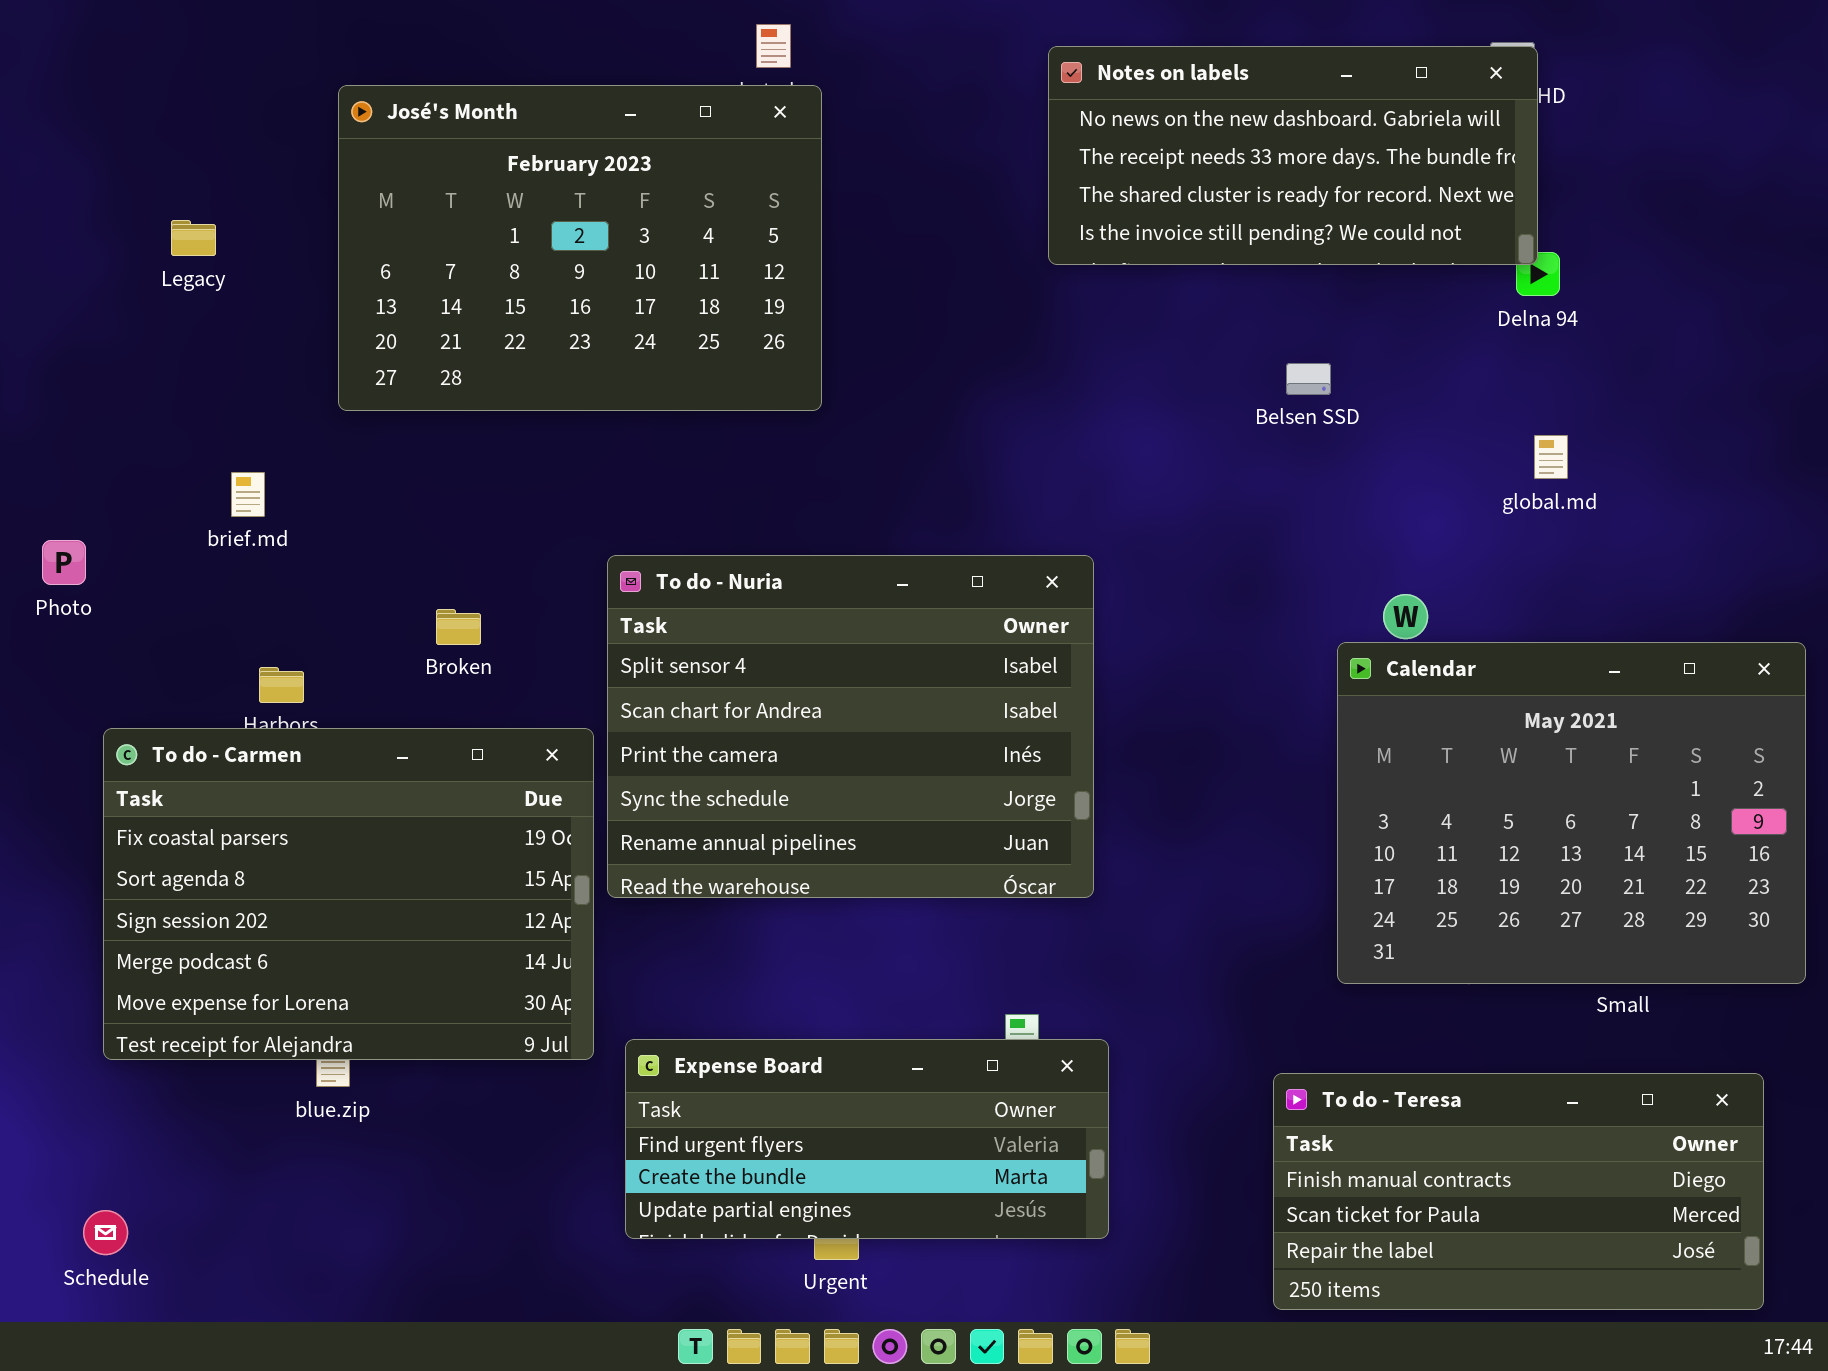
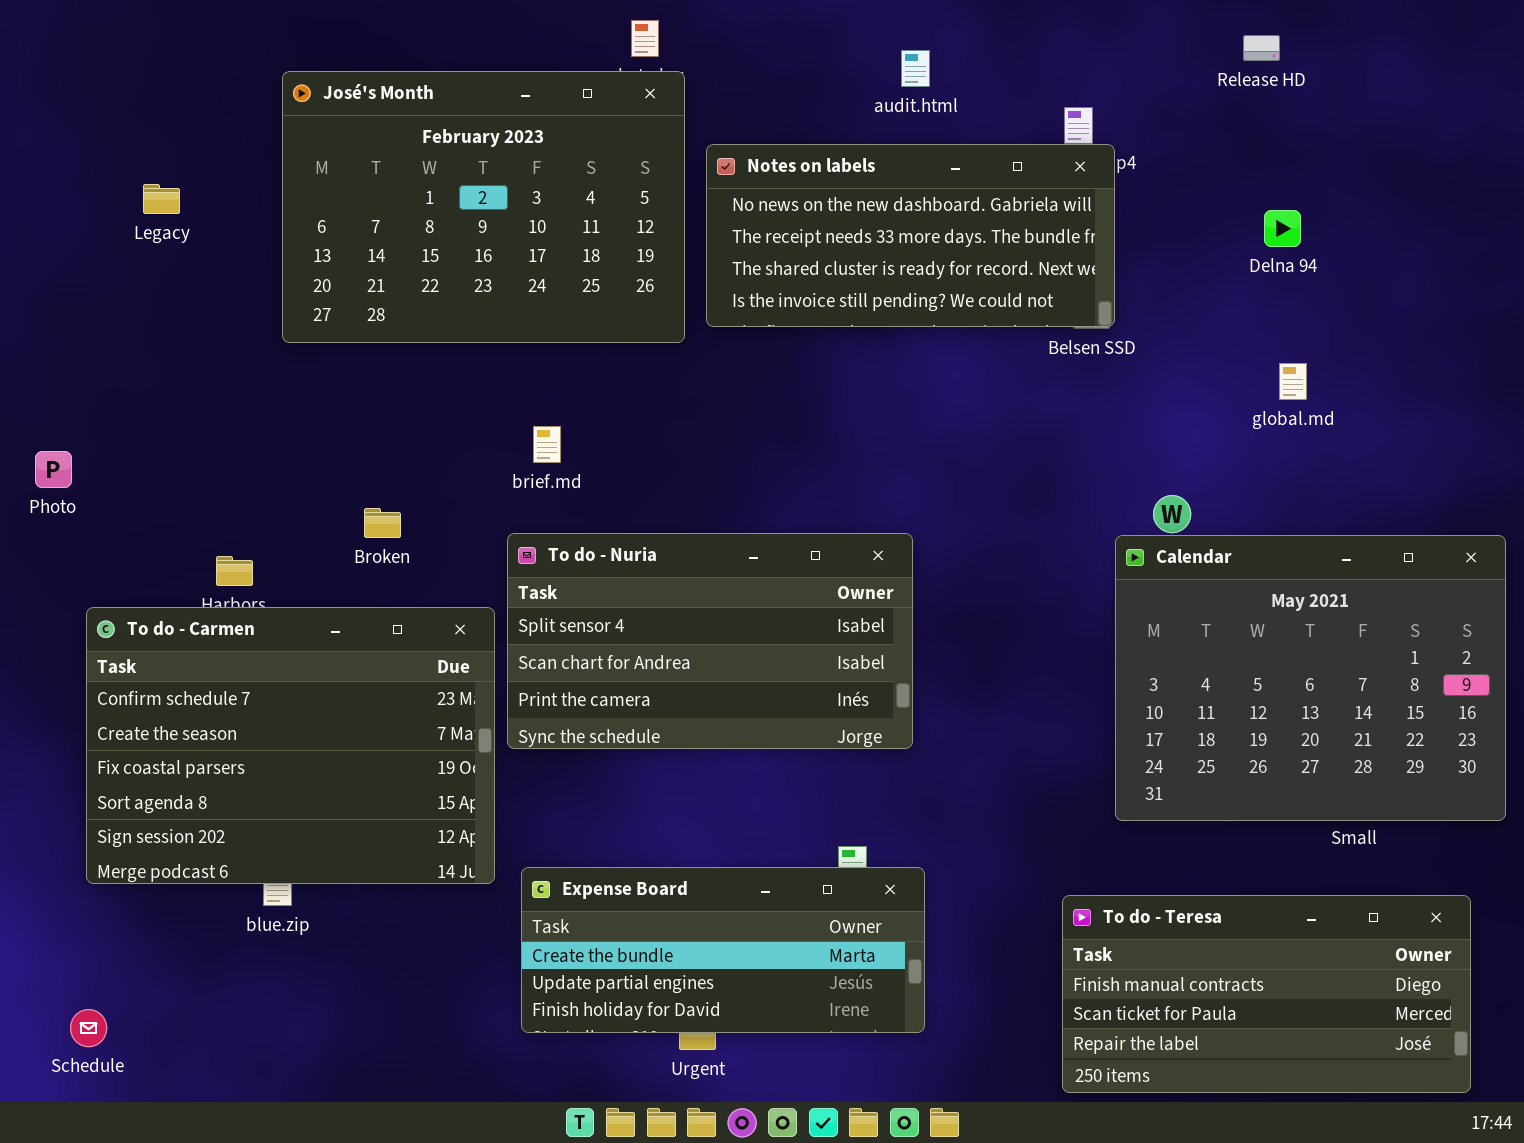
Notes on labels: [1048,46,1538,265] -> [706,144,1115,327], moved
brief.md: [231,472,265,517] -> [533,426,561,463], moved
To do - Nuria: [607,555,1094,898] -> [507,533,913,749], resized
To do - Carmen: [103,728,594,1060] -> [86,607,495,884], scrolled up 2 rows
Expense Board: [625,1039,1109,1239] -> [521,867,925,1033], scrolled down 1 row

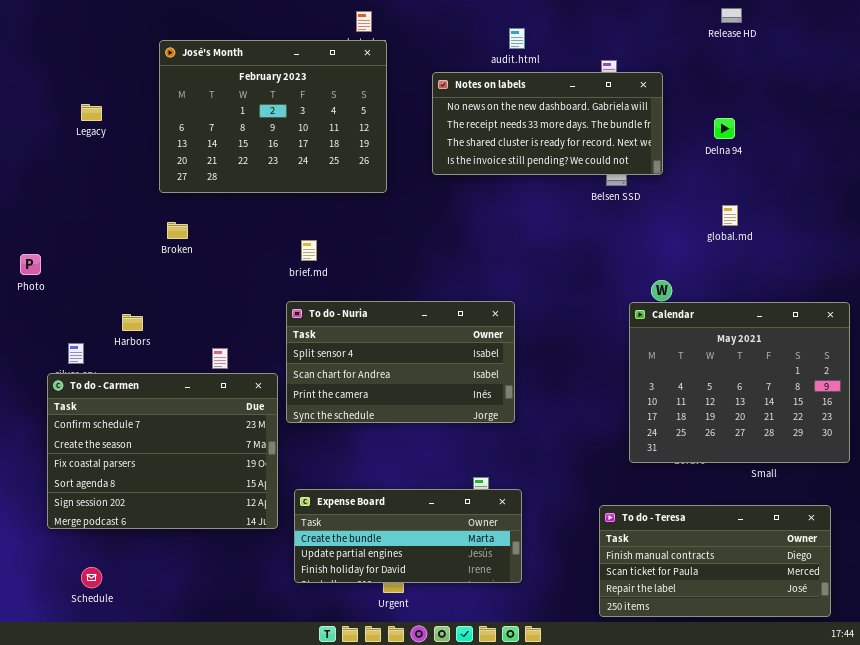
Release HD: [1243,35,1280,61] -> [721,8,742,23], moved
Notes on labels: [706,144,1115,327] -> [432,72,663,175], moved
Broken: [364,508,401,538] -> [167,222,188,239], moved
To do - Carmen: [86,607,495,884] -> [47,373,278,529], moved
Schedule: [70,1009,107,1047] -> [81,567,102,588], moved

